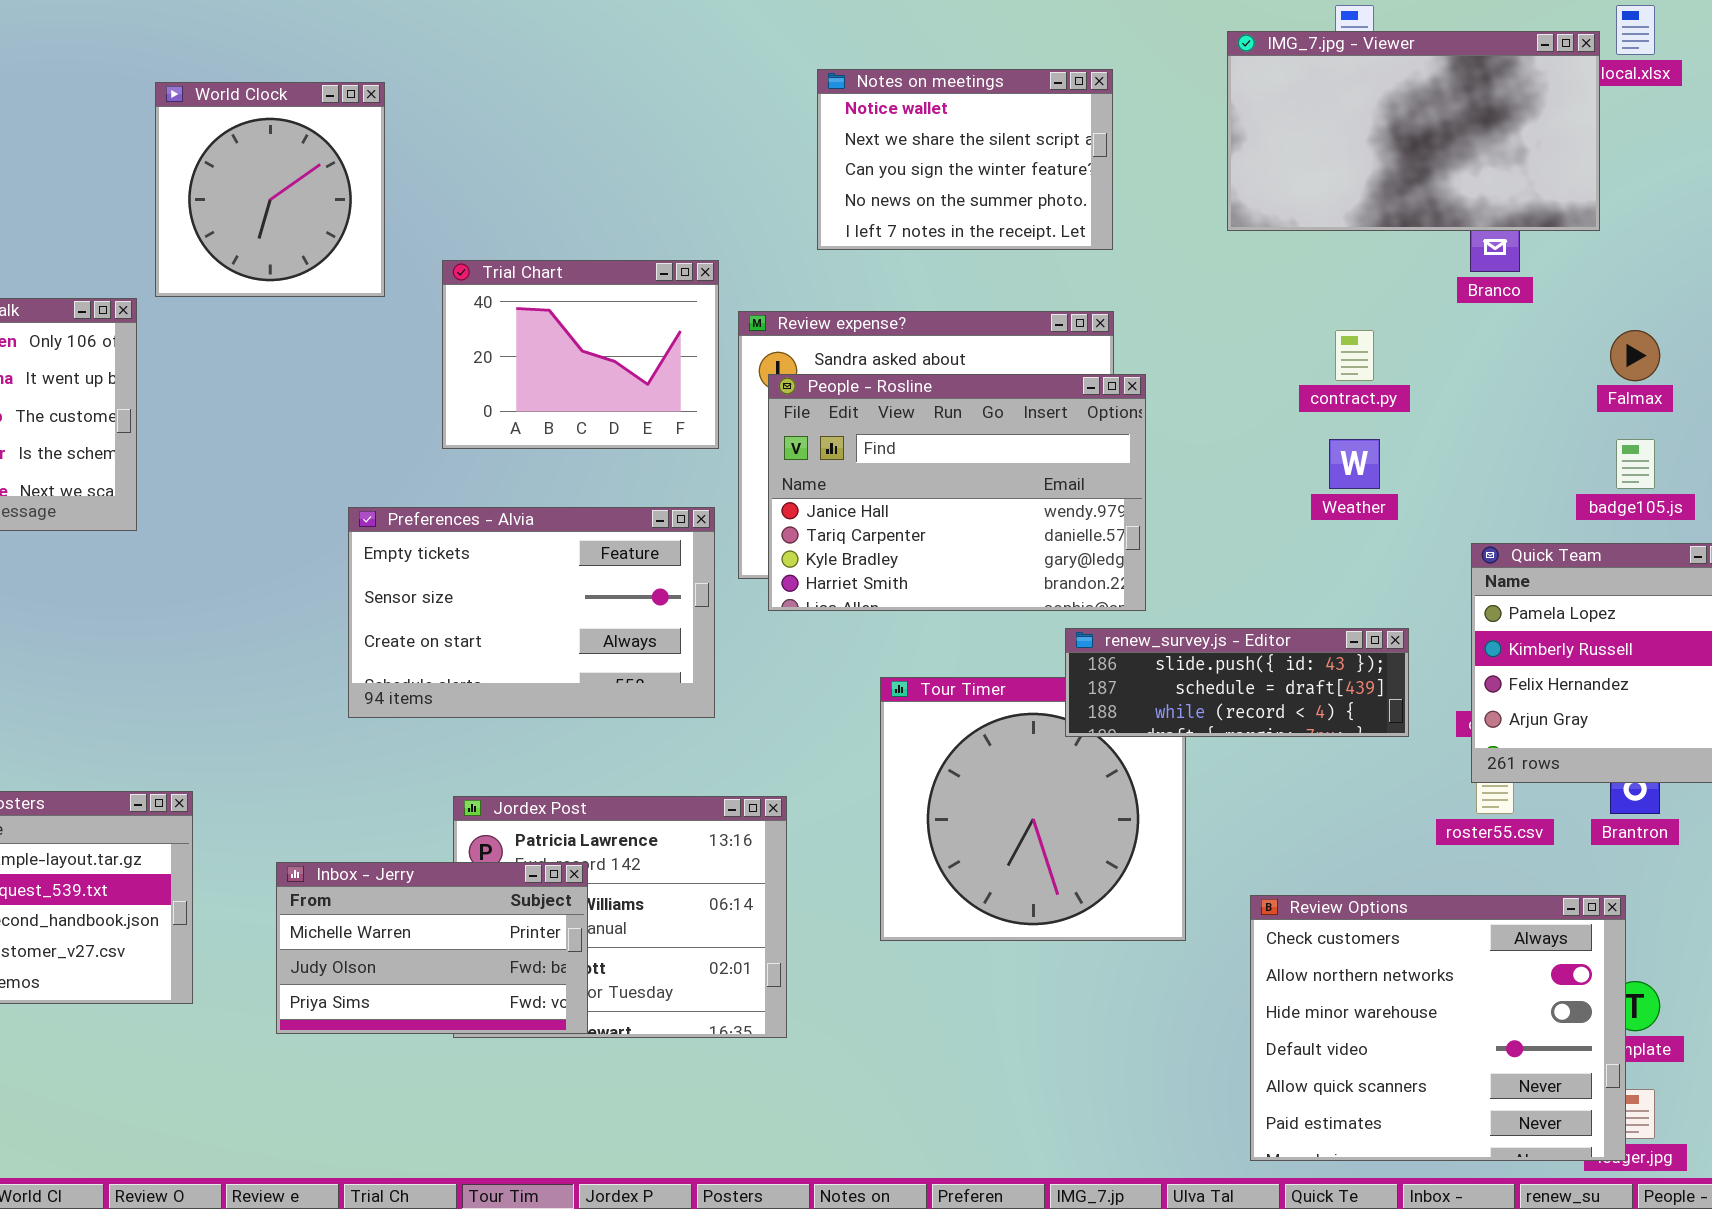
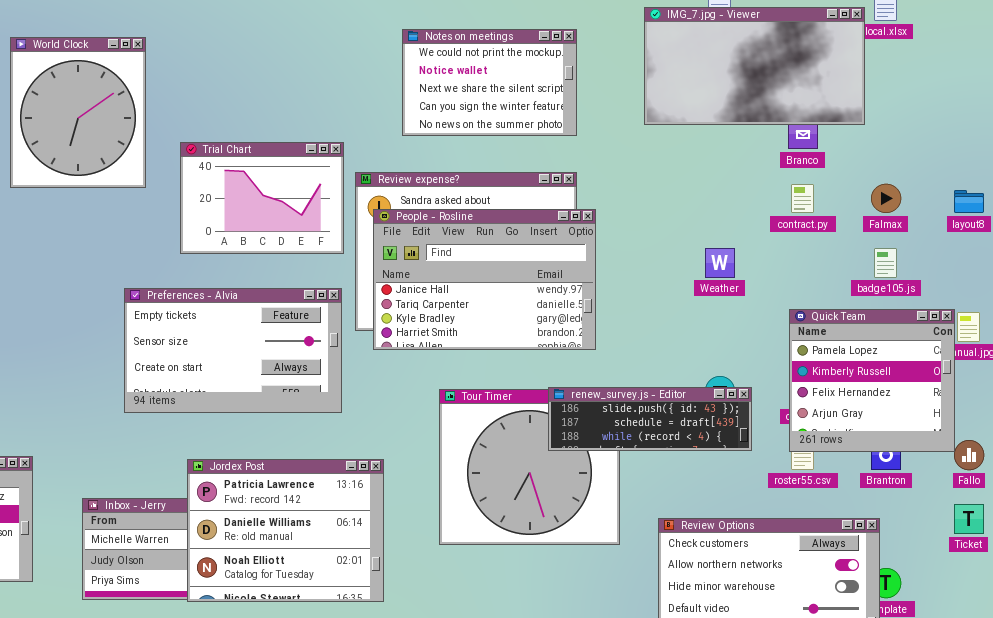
Notes on meetings: [817,69,1113,250] -> [402,29,577,136], scrolled up 1 row
World Clock: [155,82,385,297] -> [10,37,146,188], resized
contract.py: [1335,330,1374,381] -> [791,184,814,213], moved
renew_survey.js - Editor: [1065,628,1409,737] -> [548,387,752,451], moved
Jordex Post: [453,796,787,1038] -> [187,459,384,602], raised

